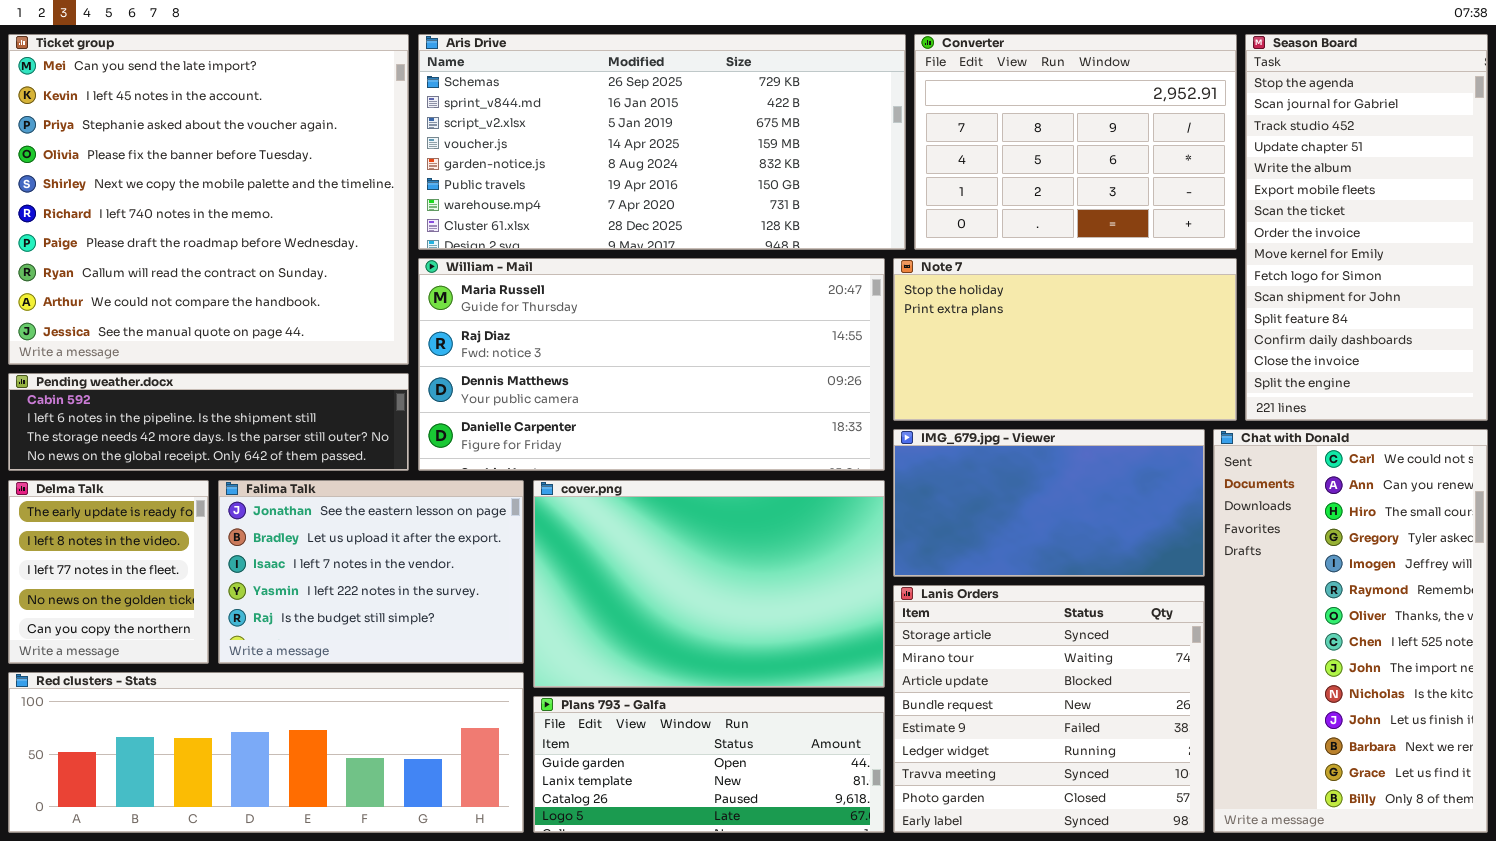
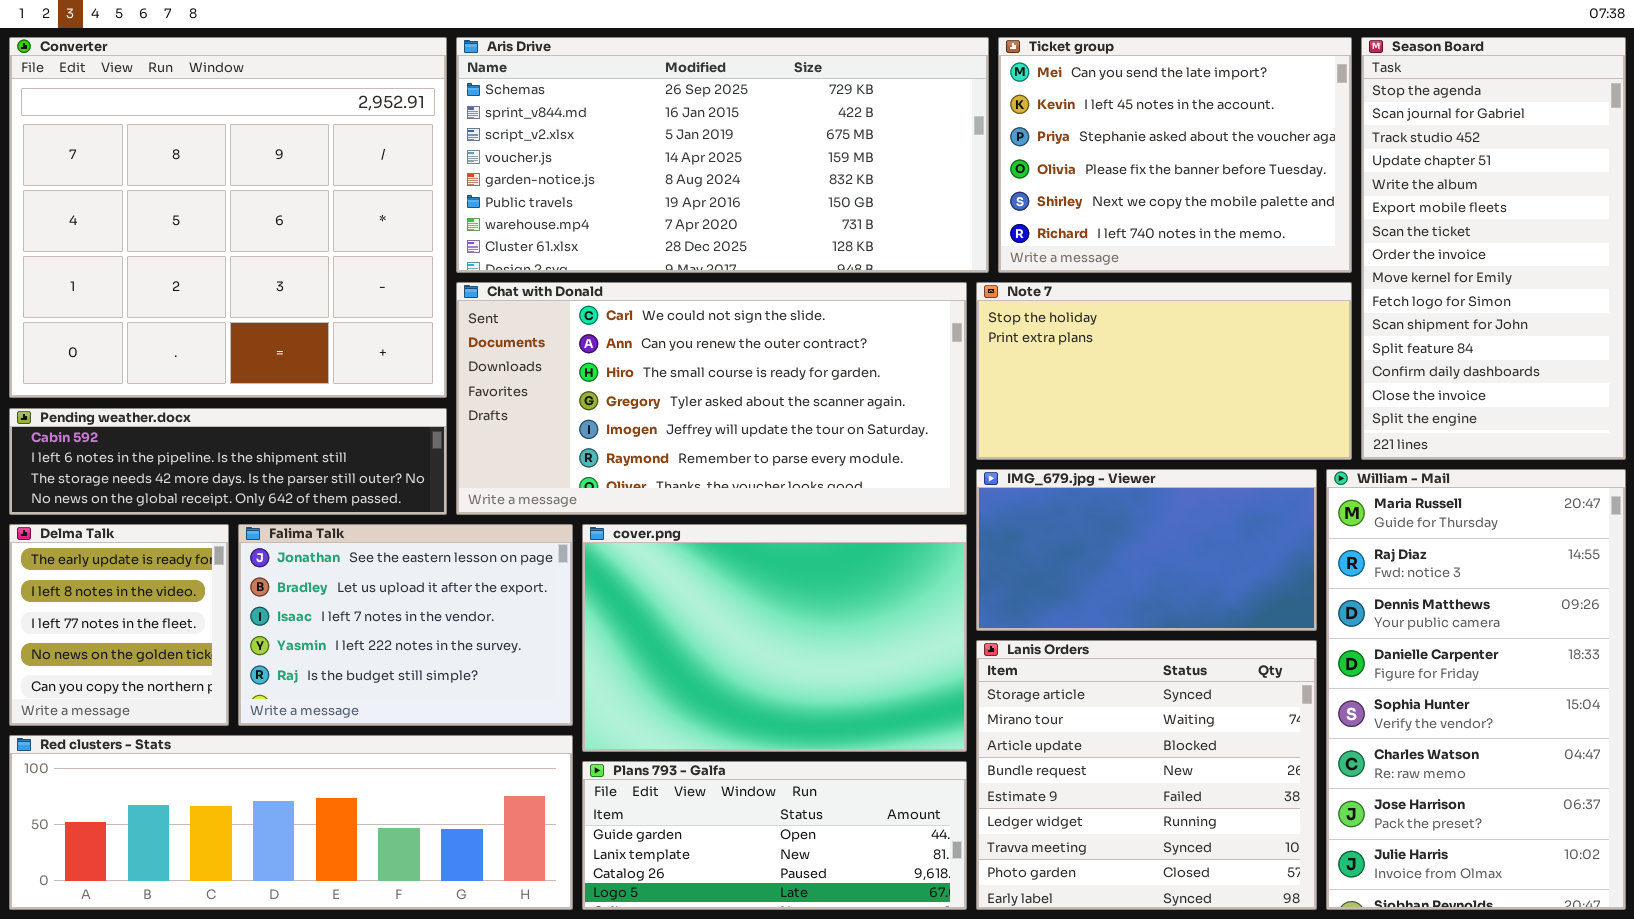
Ticket group: [8,34,409,365] -> [998,37,1352,273], moved, resized
Converter: [914,34,1237,250] -> [9,37,447,398], moved, resized
William - Mail: [418,258,885,471] -> [1326,469,1626,910], moved, resized
Chat with Donald: [1213,429,1488,833] -> [456,282,967,515], moved, resized

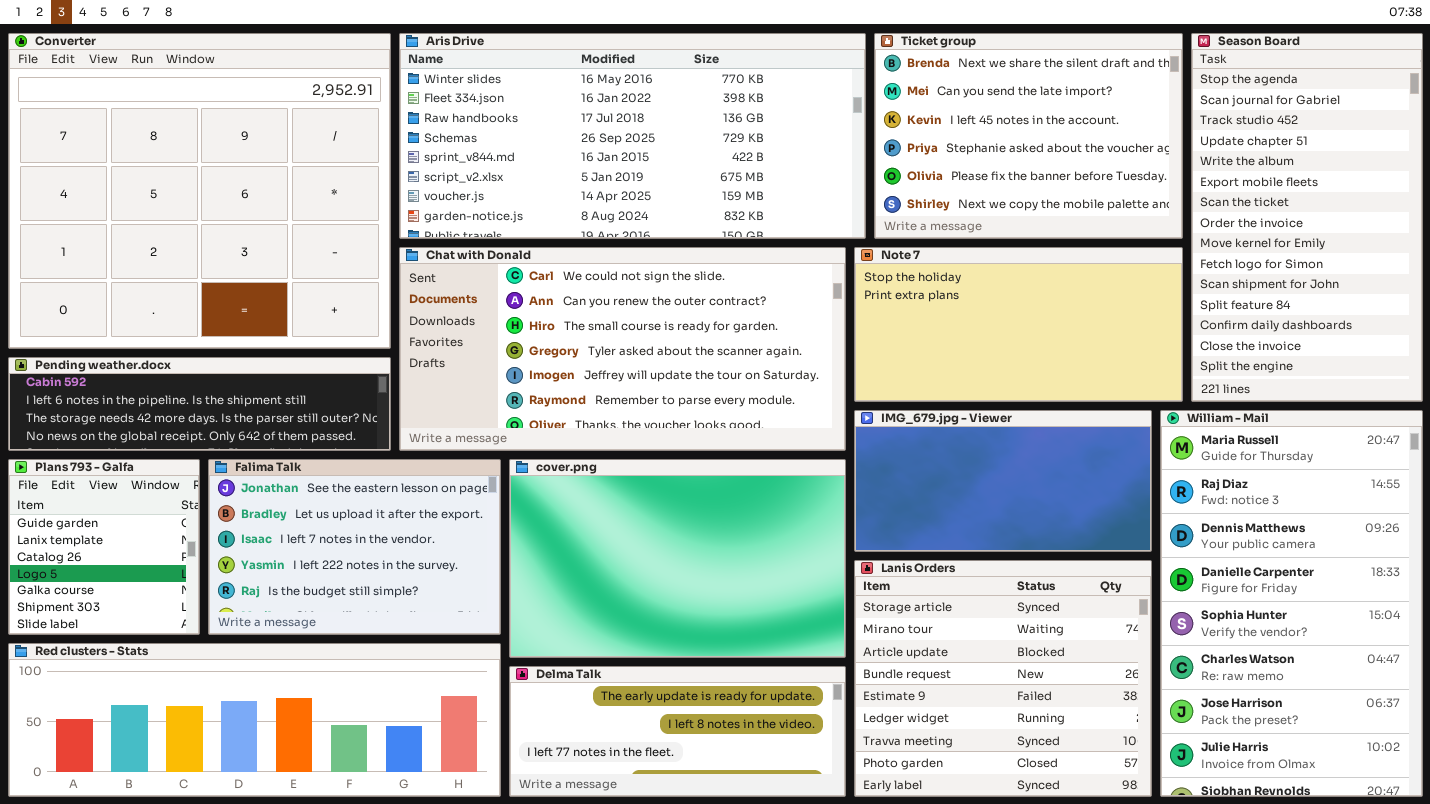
Aris Drive: [456,37,989,273] -> [399,33,866,239], scrolled up 3 rows
Ticket group: [998,37,1352,273] -> [874,33,1183,239], scrolled up 1 row
Delma Talk: [9,524,229,726] -> [509,666,846,797], moved, resized
Plans 793 - Galfa: [582,761,967,910] -> [8,459,200,635], moved, resized

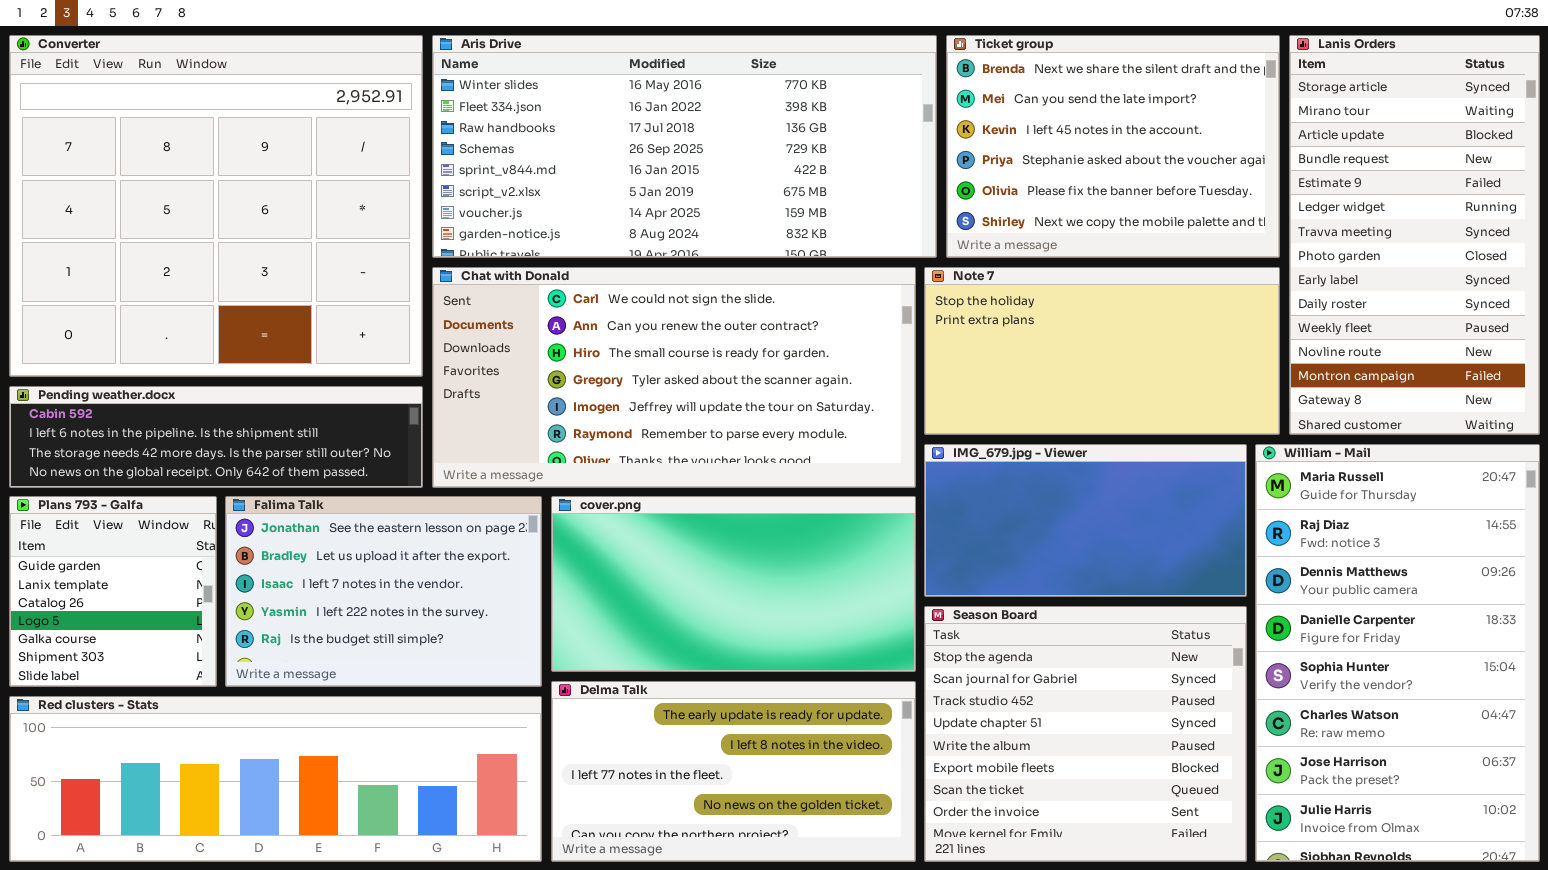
Season Board: [1191,33,1423,402] -> [924,606,1247,862], moved, resized
cover.png: [509,459,846,658] -> [551,496,916,672], resized
Lanis Orders: [854,560,1152,797] -> [1289,35,1540,435], moved, resized
Delma Talk: [509,666,846,797] -> [551,681,916,862], resized

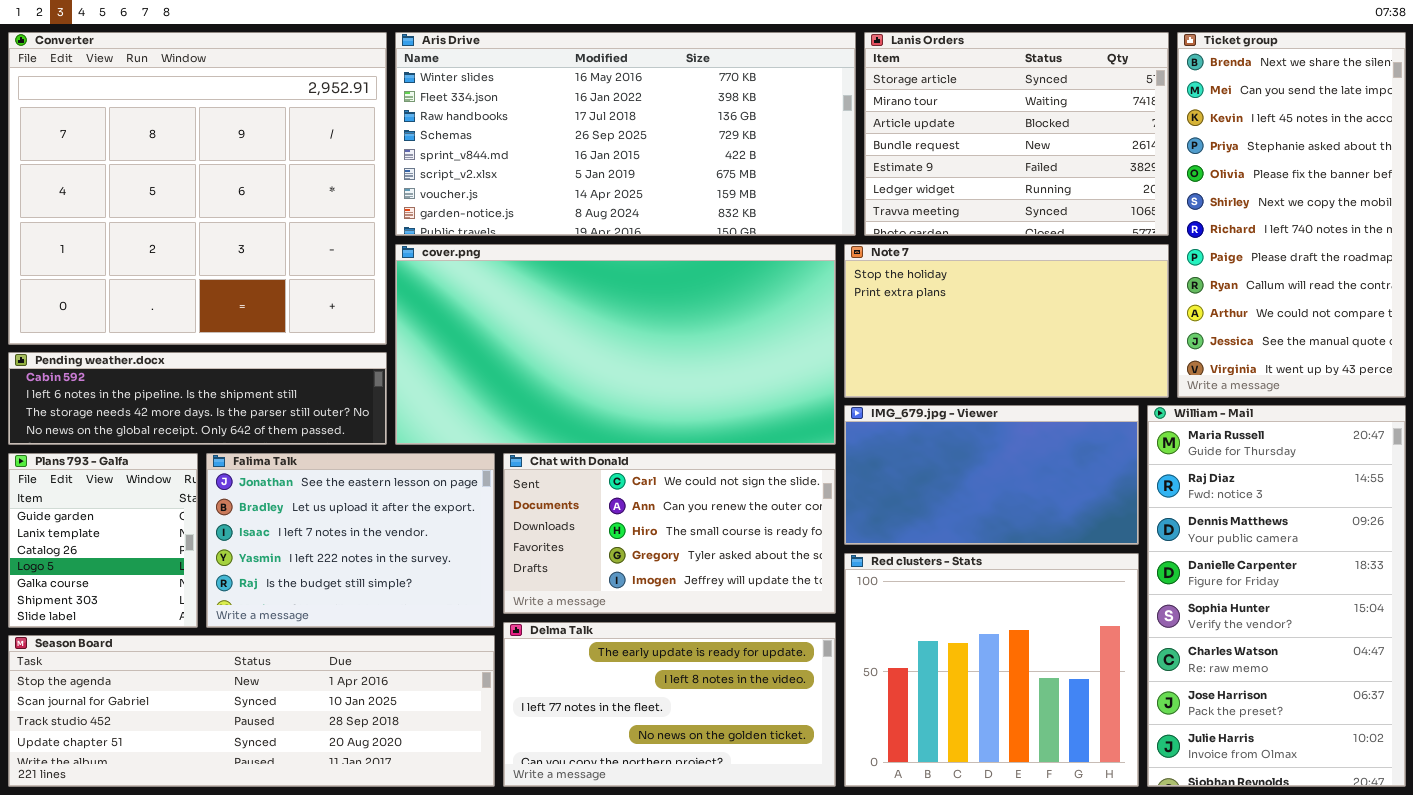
Ticket group: [946,35,1280,258] -> [1177,32,1406,398], moved, resized
Lanis Orders: [1289,35,1540,435] -> [864,32,1169,236], moved, resized
Chat with Donald: [432,267,916,488] -> [503,453,836,614], moved, resized
cover.png: [551,496,916,672] -> [395,244,836,445], moved, resized
Season Board: [924,606,1247,862] -> [8,635,495,787], moved, resized
Red clusters - Stats: [9,696,542,862] -> [844,553,1139,787], moved, resized

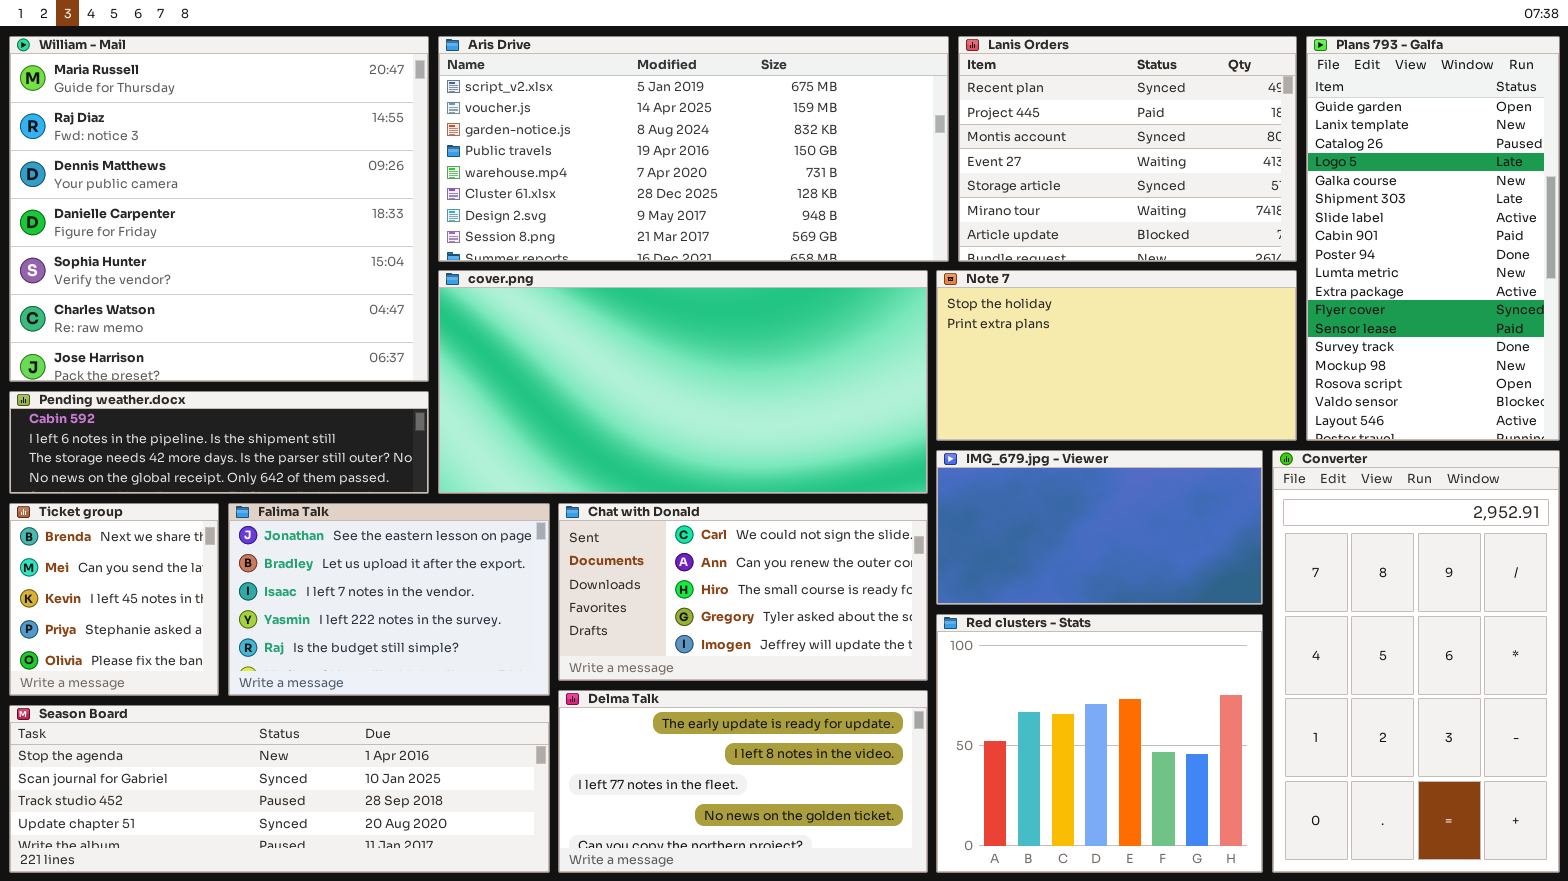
Converter: [8,32,387,345] -> [1272,450,1560,873], moved, resized
Aris Drive: [395,32,856,236] -> [438,36,949,262], scrolled down 5 rows
Lanis Orders: [864,32,1169,236] -> [958,36,1297,262], scrolled up 4 rows
Ticket group: [1177,32,1406,398] -> [9,503,219,696], moved, resized
William - Mail: [1147,405,1406,787] -> [9,36,429,382], moved, resized
Plans 793 - Galfa: [8,453,198,628] -> [1306,36,1560,441], moved, resized

